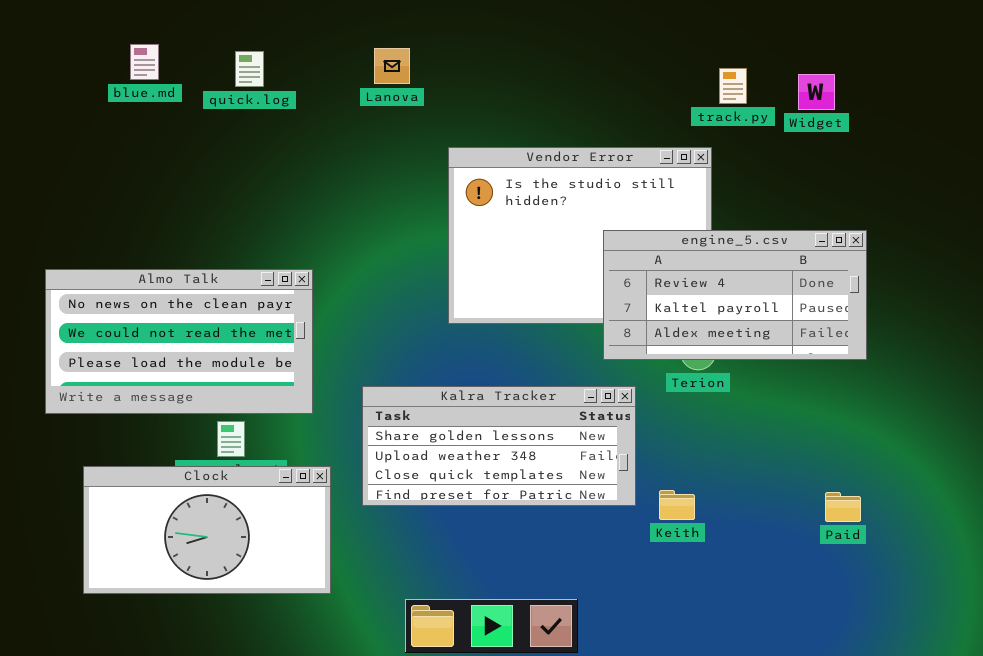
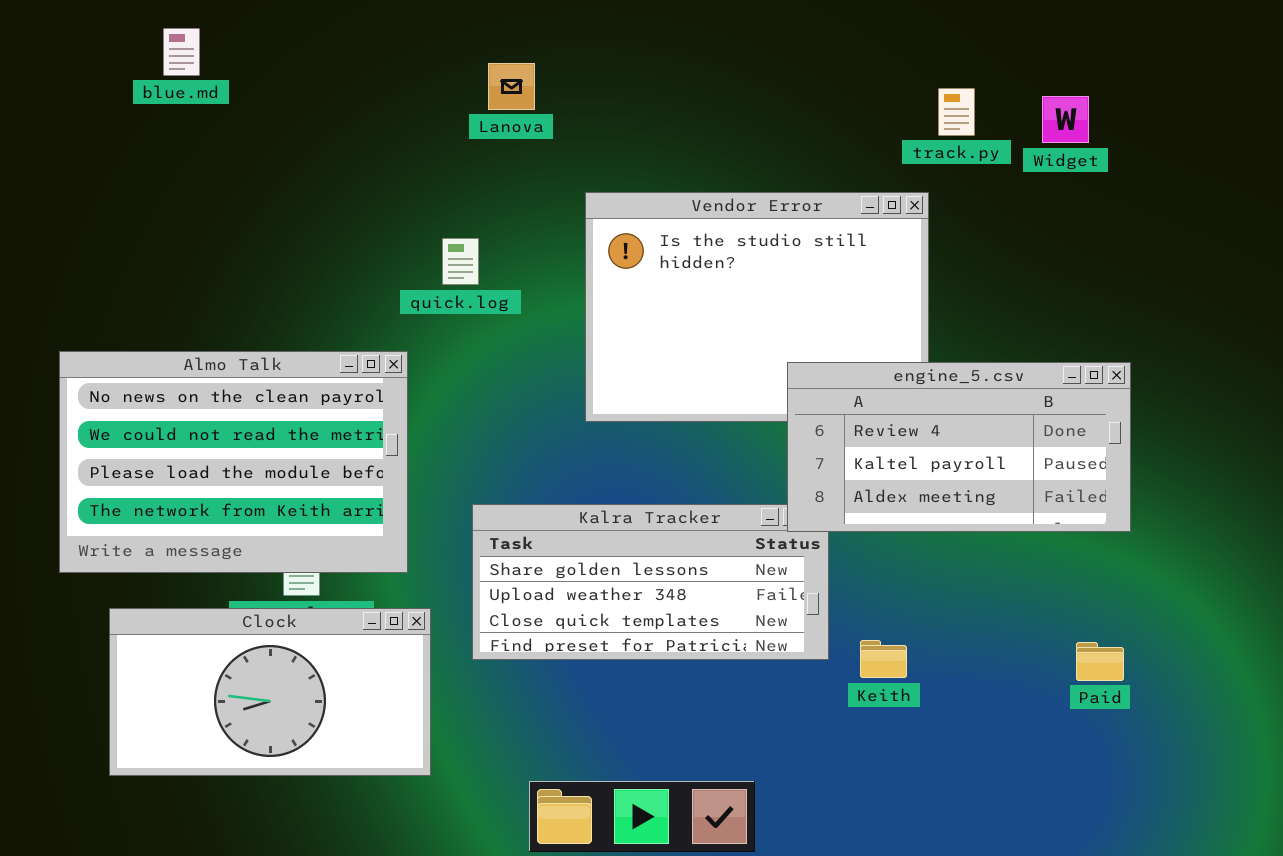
blue.md: [130,44,159,80] -> [163,28,200,76], moved
quick.log: [235,51,264,87] -> [442,238,479,285], moved
engine_5.csv: [603,230,867,360] -> [787,362,1131,532], moved
Almo Talk: [45,269,313,414] -> [59,351,408,573], resized

